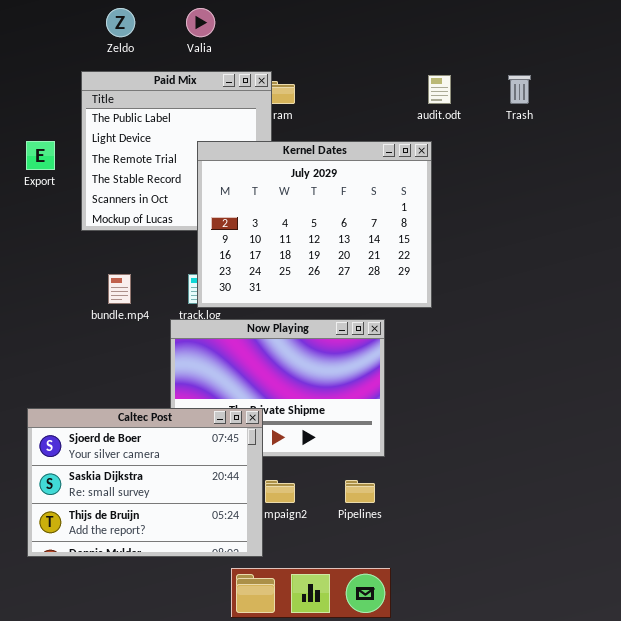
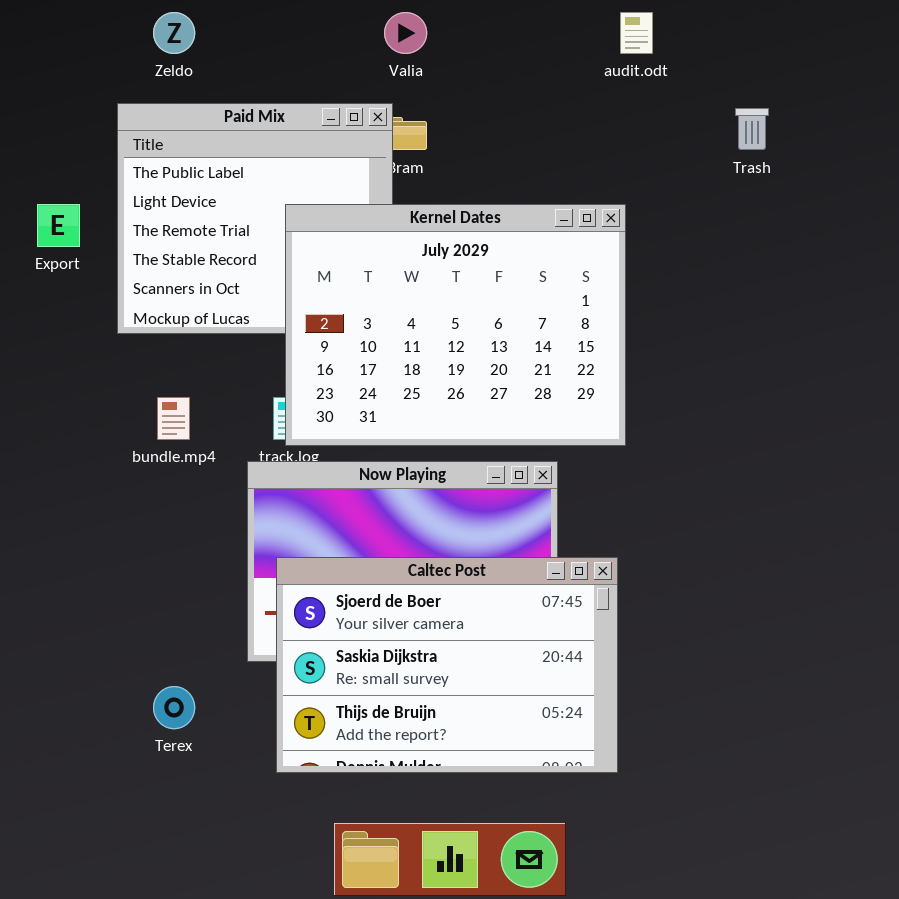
Valia: [186,8,215,37] -> [384,12,427,54], moved
audit.odt: [428,75,451,104] -> [620,12,653,54], moved
Caltec Post: [27,408,263,557] -> [276,557,618,773], moved

